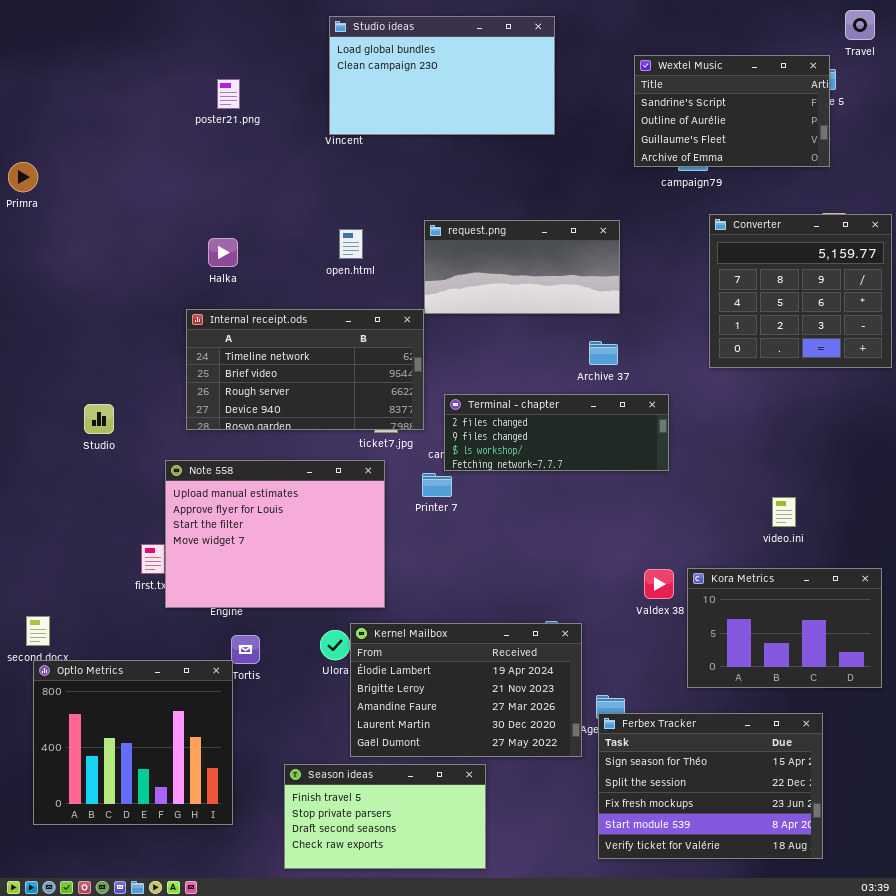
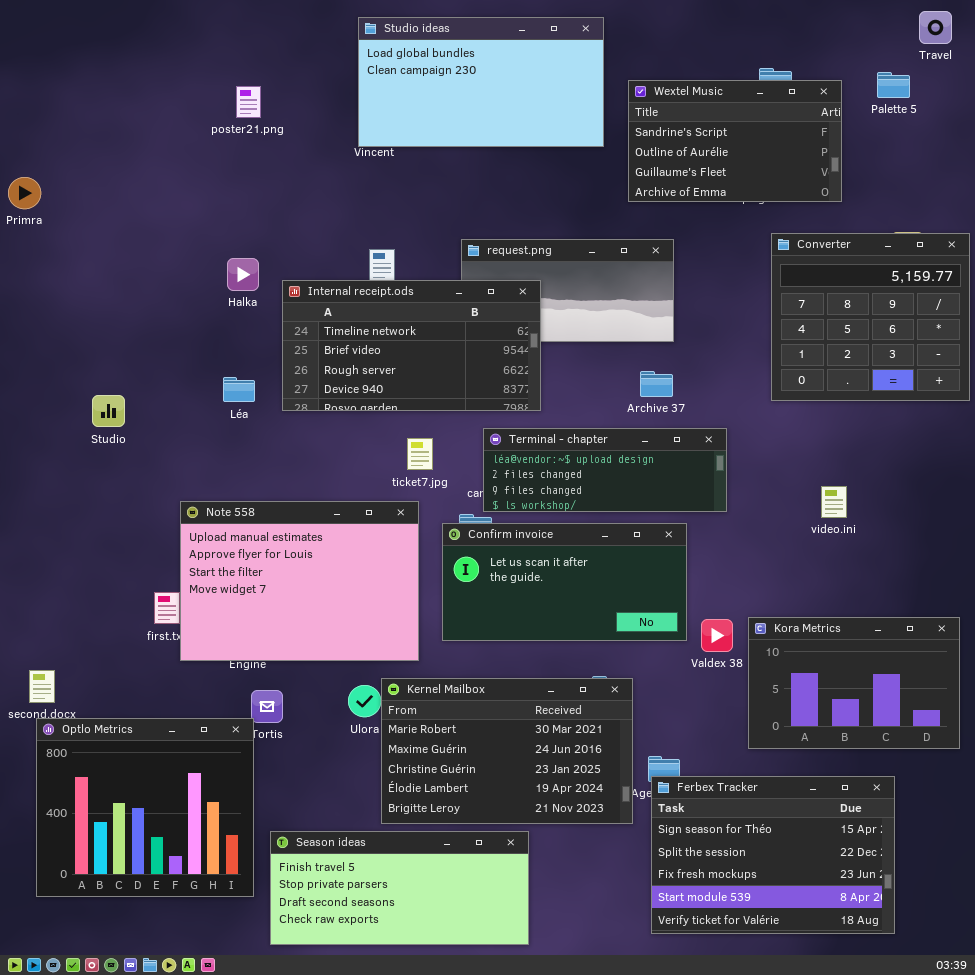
Wextel Music: [634,55,830,167] -> [628,80,842,202], moved
Internal receipt.ods: [186,309,424,430] -> [282,280,541,411], moved
Terminal - chapter: [444,394,669,471] -> [483,428,727,512], scrolled up 1 row
Studio: [84,404,114,434] -> [92,395,125,427], moved
Confirm invoice: none -> [442,523,687,641], opened
video.ini: [772,497,796,527] -> [821,486,847,518], moved
Kernel Mailbox: [350,623,582,757] -> [381,678,633,824], scrolled up 3 rows
Season ideas: [284,764,486,869] -> [270,831,529,945], resized

